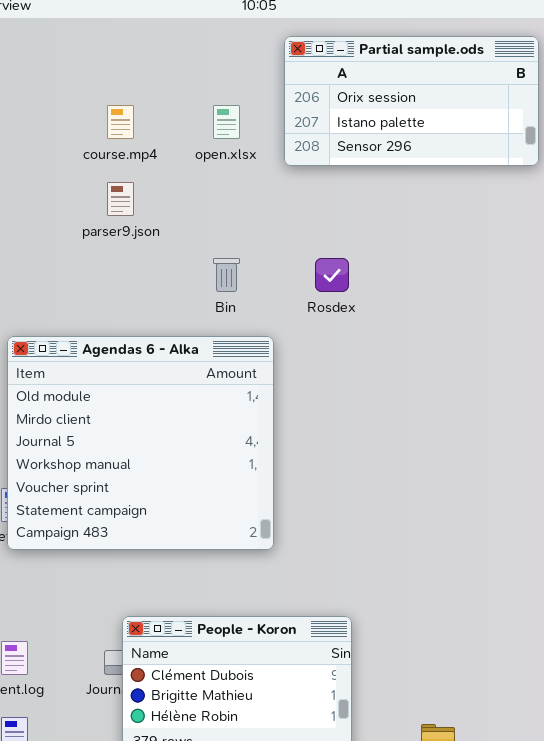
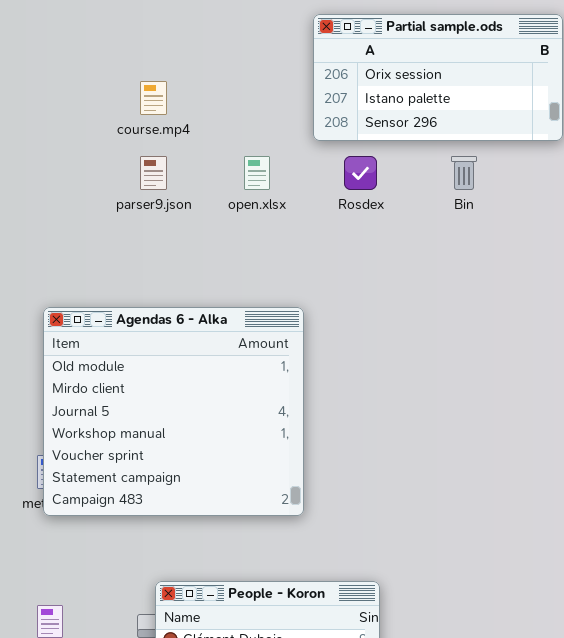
open.xlsx: [213,105,240,139] -> [244,156,270,190], moved
Bin: [213,258,240,292] -> [451,156,477,190], moved
Rosdex: [315,258,349,292] -> [344,156,377,190], moved

